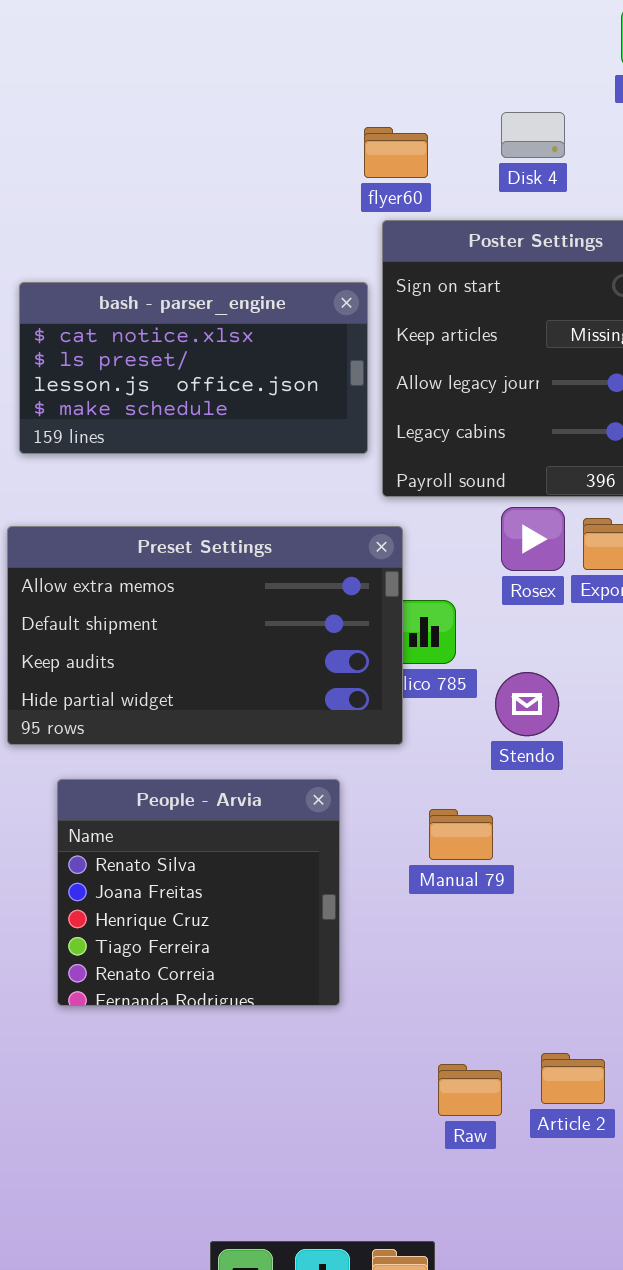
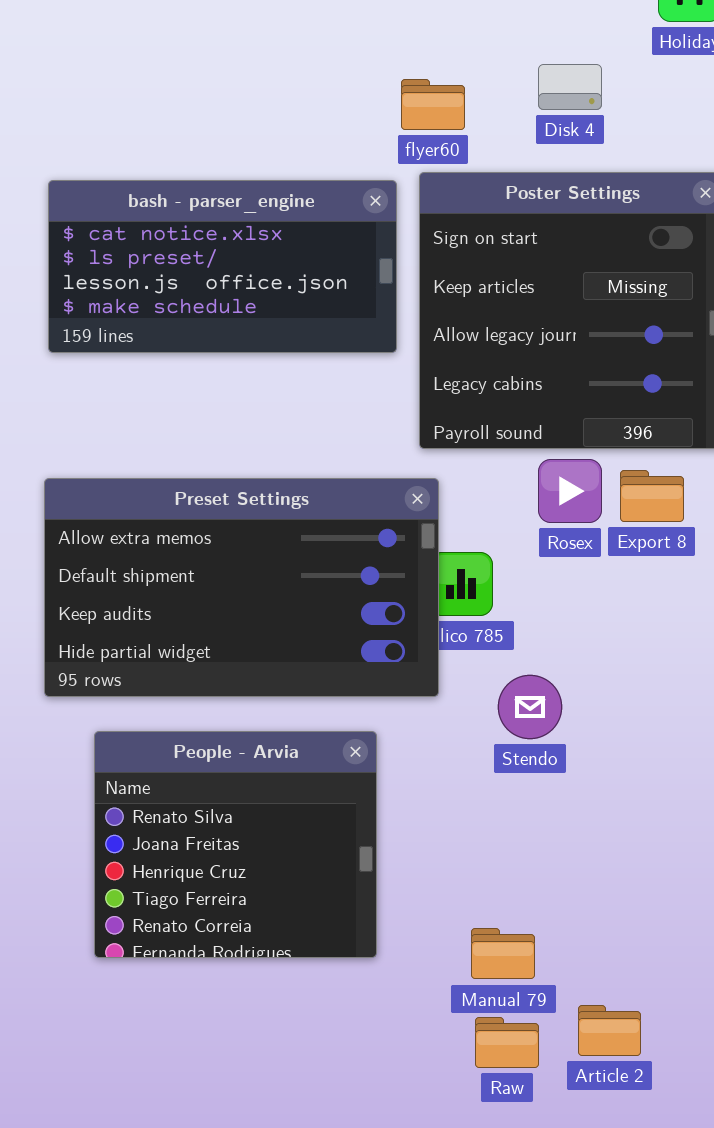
bash - parser_engine: [19,282,368,454] -> [48,180,397,353], moved
Stendo: [495,672,559,736] -> [498,675,562,739], moved
Manual 79: [429,809,493,860] -> [471,928,535,979], moved

